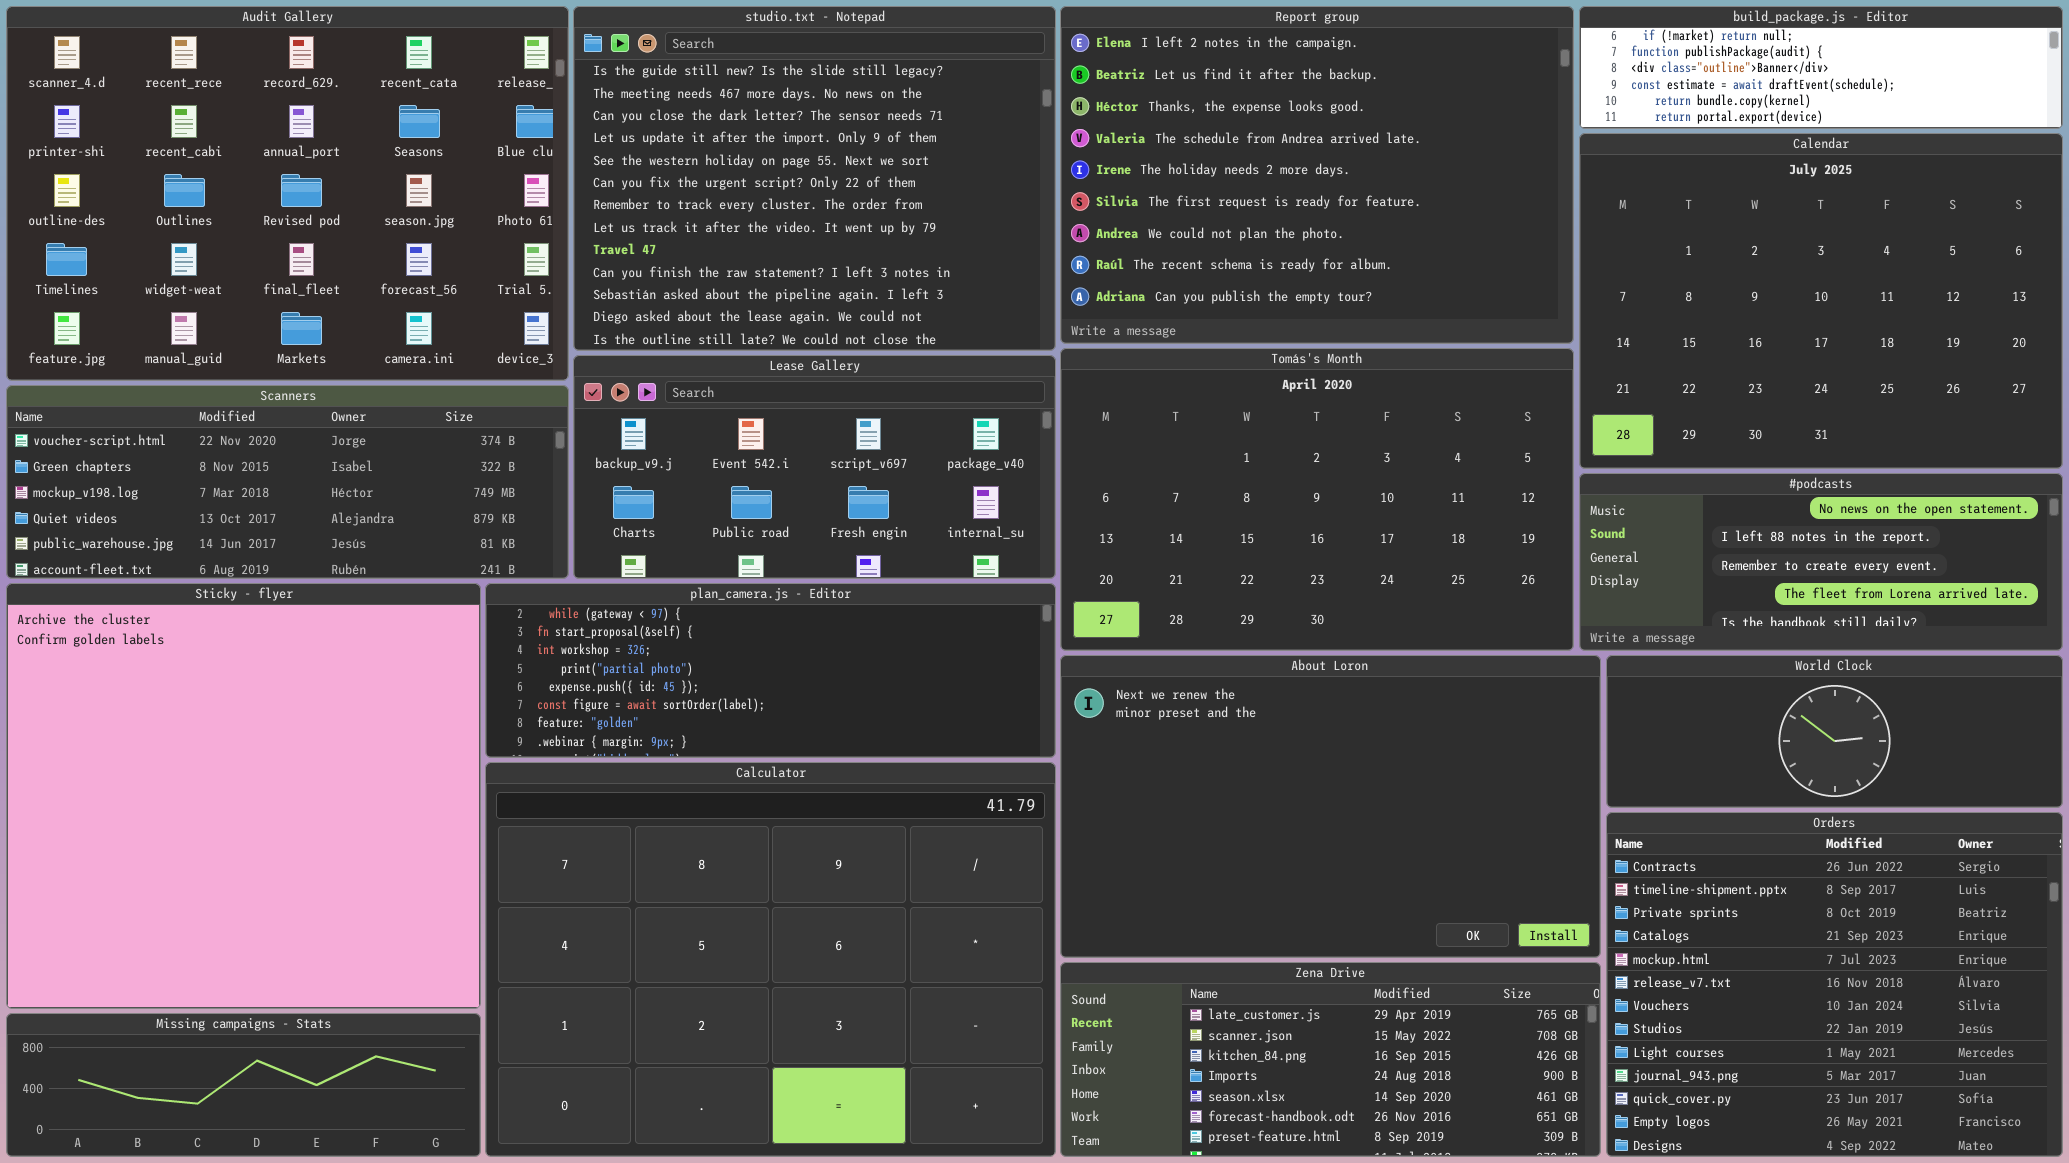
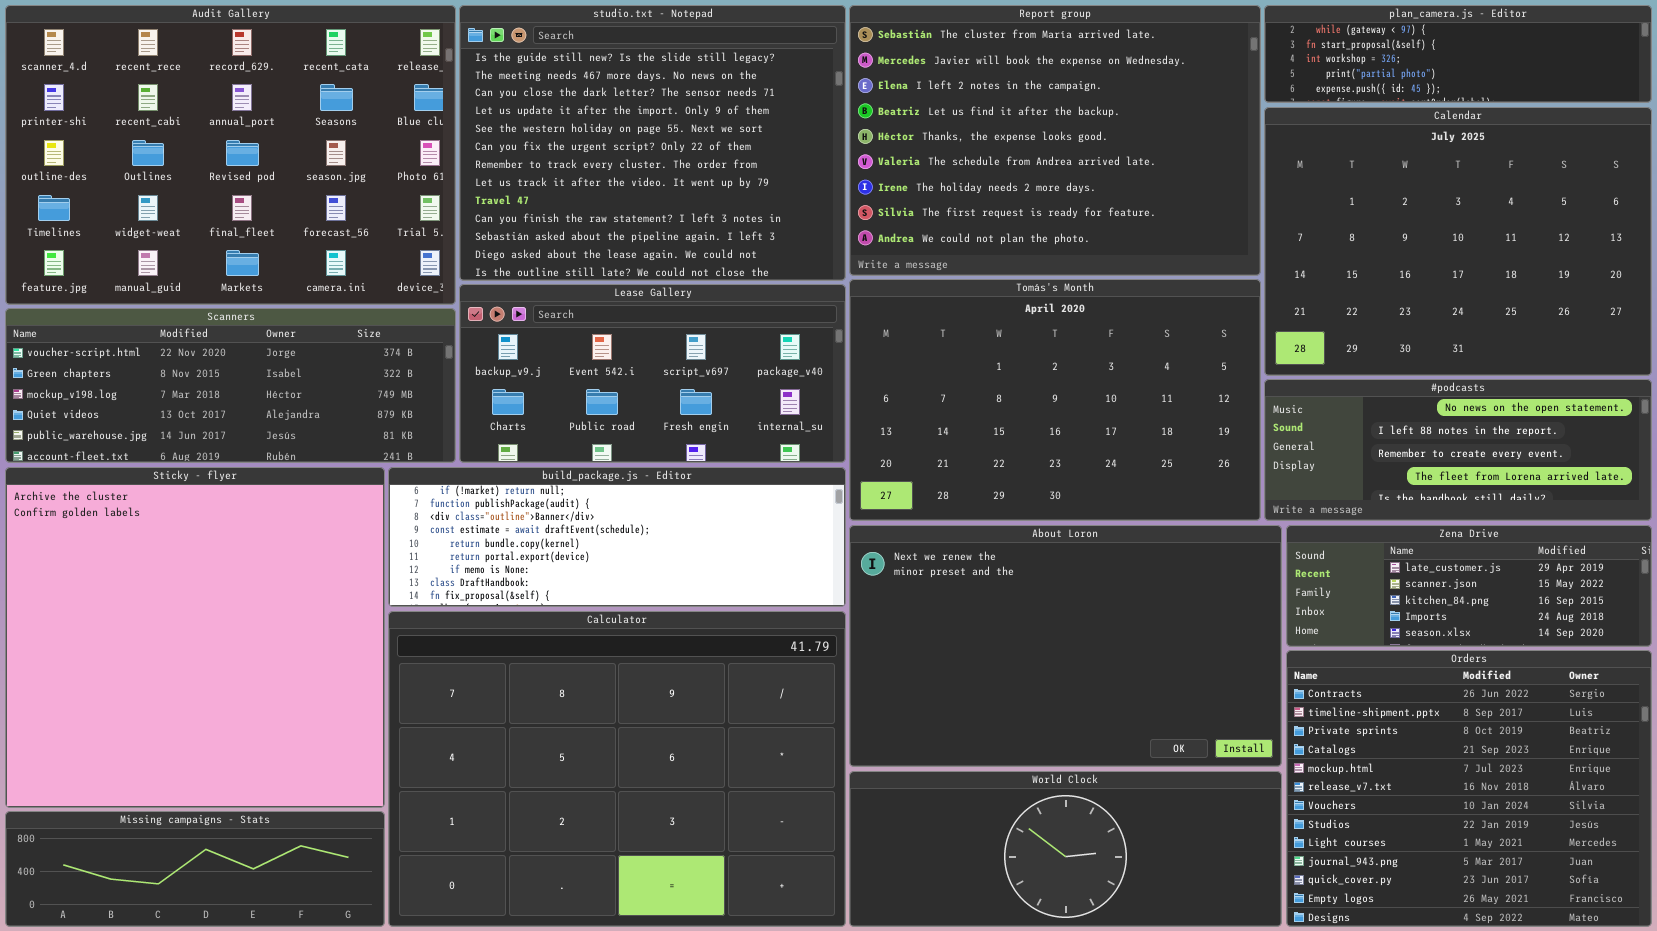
Report group: [1060,6,1574,344] -> [849,5,1261,276], scrolled up 2 rows
build_package.js - Editor: [1579,6,2063,129] -> [388,467,846,607], moved, resized
plan_camera.js - Editor: [485,583,1056,758] -> [1264,5,1652,103], moved, resized
World Clock: [1606,655,2063,808] -> [849,771,1282,927], moved, resized
Zena Drive: [1060,962,1601,1157] -> [1286,525,1652,647], moved, resized

